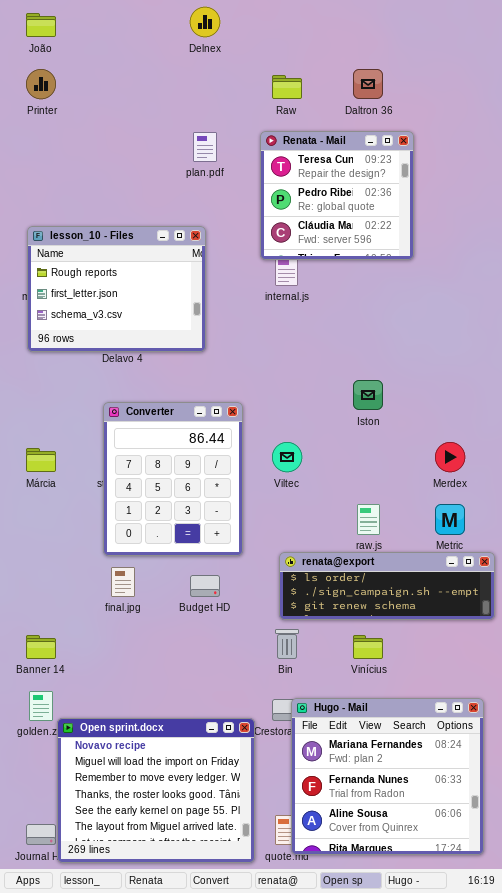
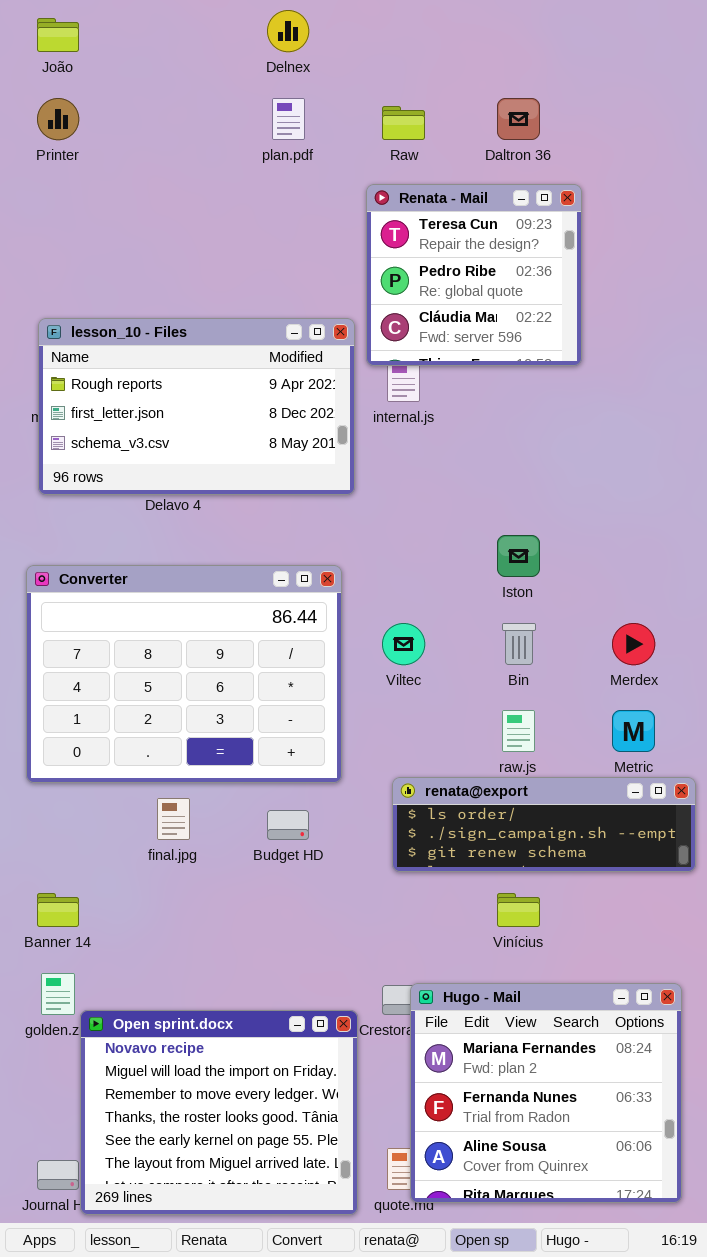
plan.pdf: [193,132,217,162] -> [272,98,305,140], moved
lesson_10 - Files: [27,226,206,352] -> [38,318,355,495], resized
Converter: [103,402,243,556] -> [26,565,342,783], resized
Bin: [275,629,299,659] -> [502,623,536,665], moved

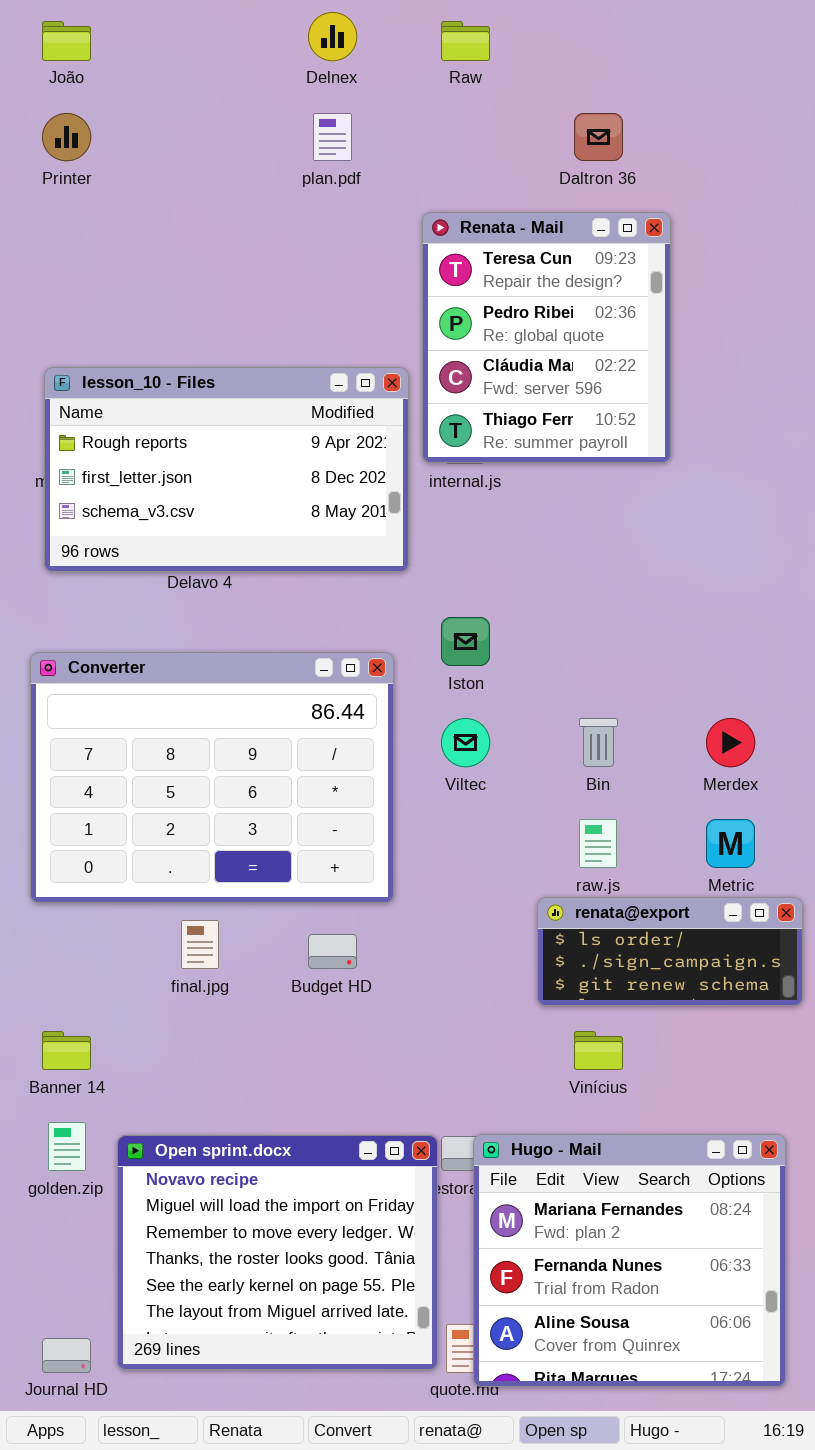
Raw: [382,106,425,140] -> [441,21,490,61], moved
Renata - Mail: [366,184,582,366] -> [422,212,671,463], resized
Iston: [497,535,540,577] -> [441,617,490,666], moved
renata@export: [392,777,696,872] -> [537,897,803,1006], resized
Open sprint.docx: [80,1010,358,1215] -> [117,1135,438,1370], moved

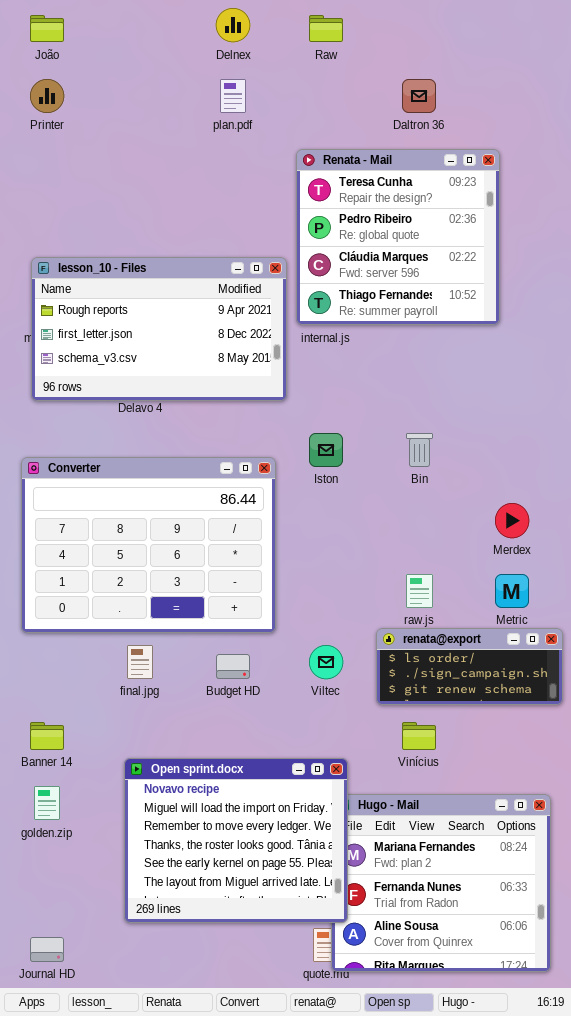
Renata - Mail: [422,212,671,463] -> [296,149,500,325], resized
Viltec: [441,718,490,767] -> [309,645,343,679], moved
Bin: [579,718,618,767] -> [406,433,433,467], moved
Open sprint.docx: [117,1135,438,1370] -> [124,758,348,923], moved

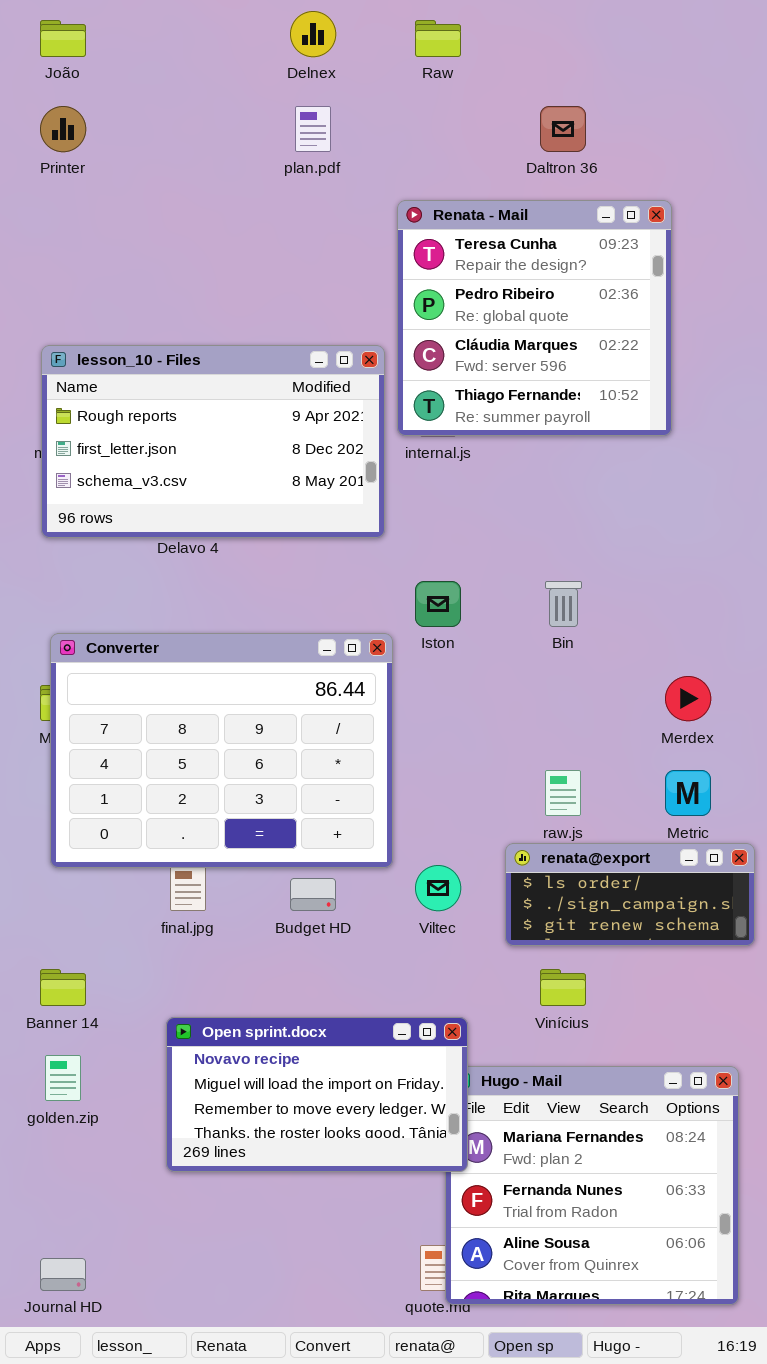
Converter: [21,457,276,633] -> [50,633,393,868], moved
Open sprint.docx: [124,758,348,923] -> [166,1017,468,1172], resized

